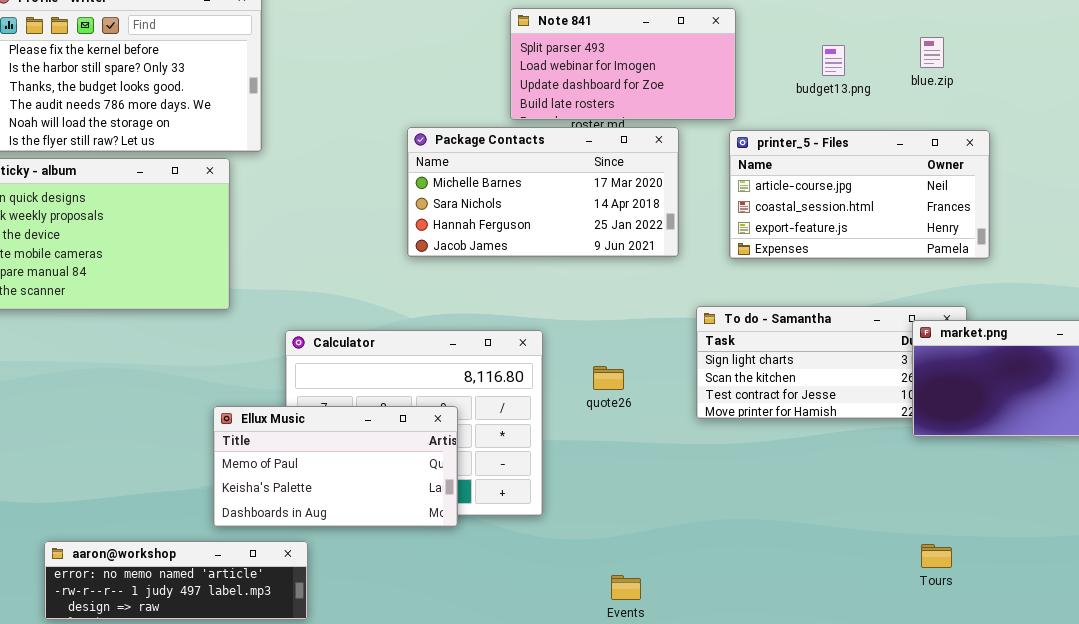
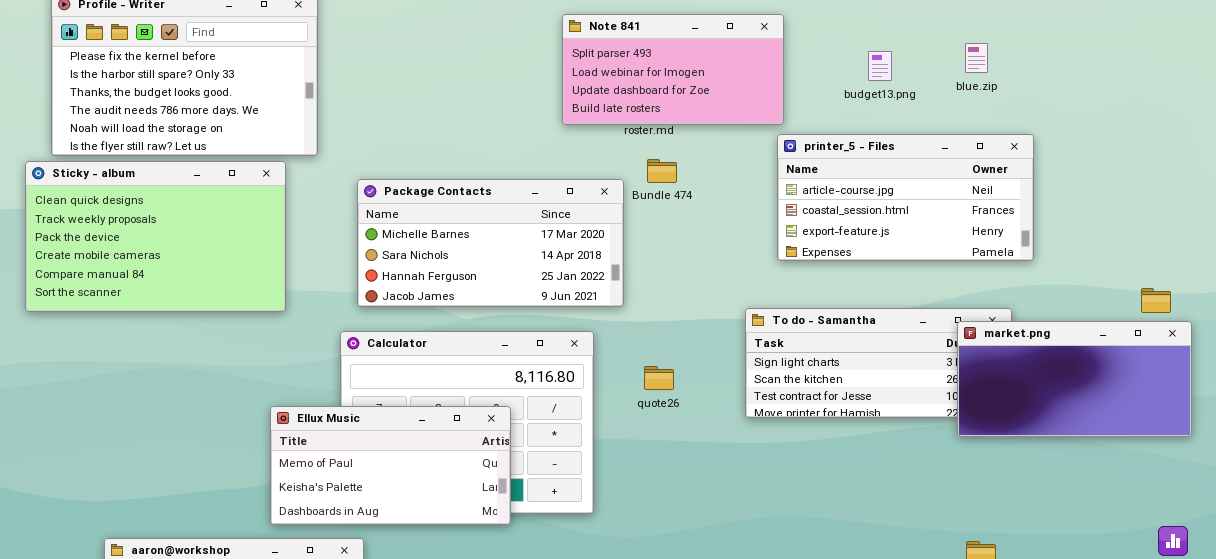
Package Contacts: [407,127,679,257] -> [357,179,624,307], moved

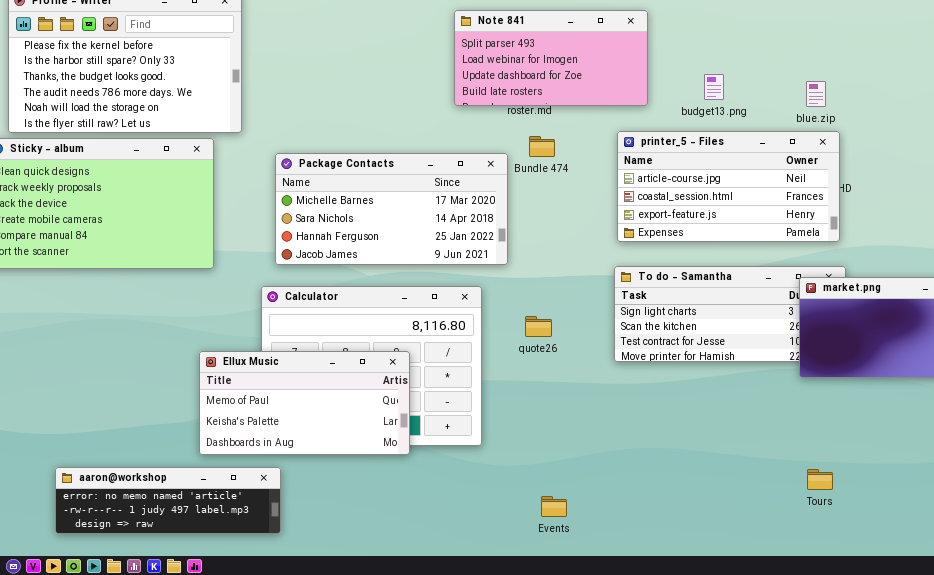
blue.zip: [965,43,988,73] -> [806,81,826,107], moved
budget13.png: [868,51,892,81] -> [704,74,724,100], moved
printer_5 - Files: [777,134,1034,261] -> [617,131,840,242], moved

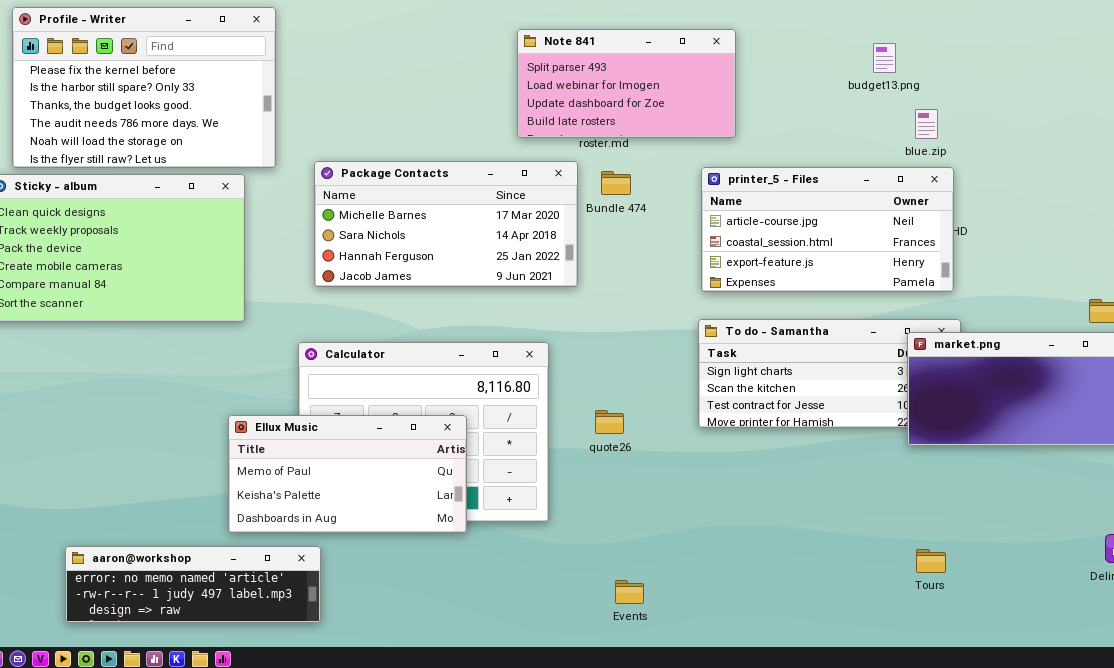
budget13.png: [704,74,724,100] -> [873,43,896,73], moved
Package Contacts: [275,153,508,265] -> [314,161,578,287], moved
quote26: [525,316,552,337] -> [595,410,624,434], moved

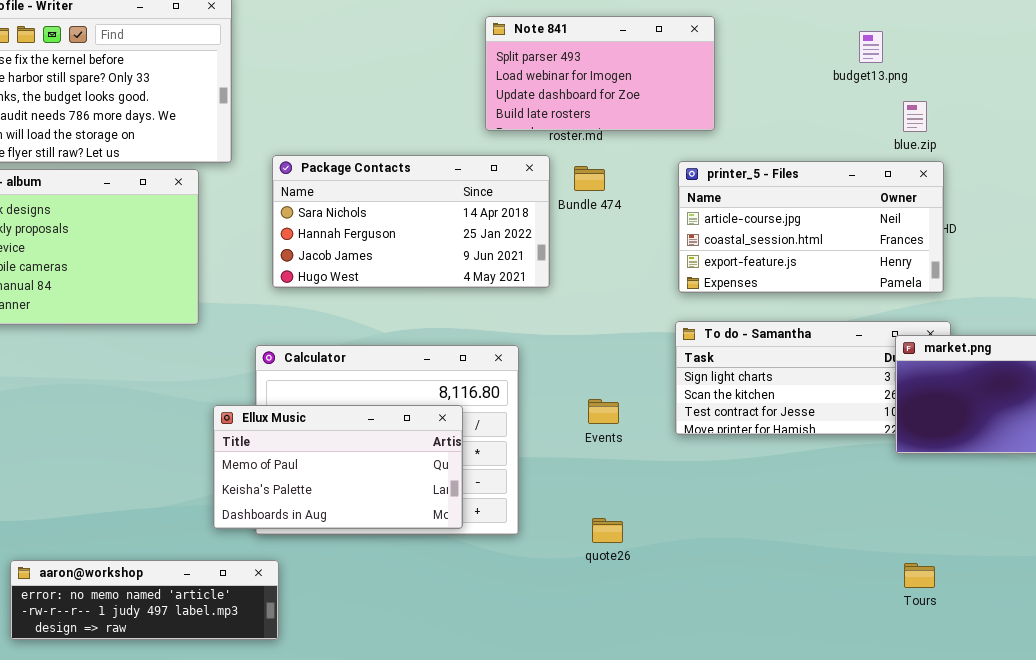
Package Contacts: [314,161,578,287] -> [272,155,550,288], scrolled down 1 row
quote26: [595,410,624,434] -> [592,518,623,543], moved
Ellux Music: [228,415,467,533] -> [213,405,463,529], moved
Events: [615,580,644,604] -> [588,399,619,424], moved

